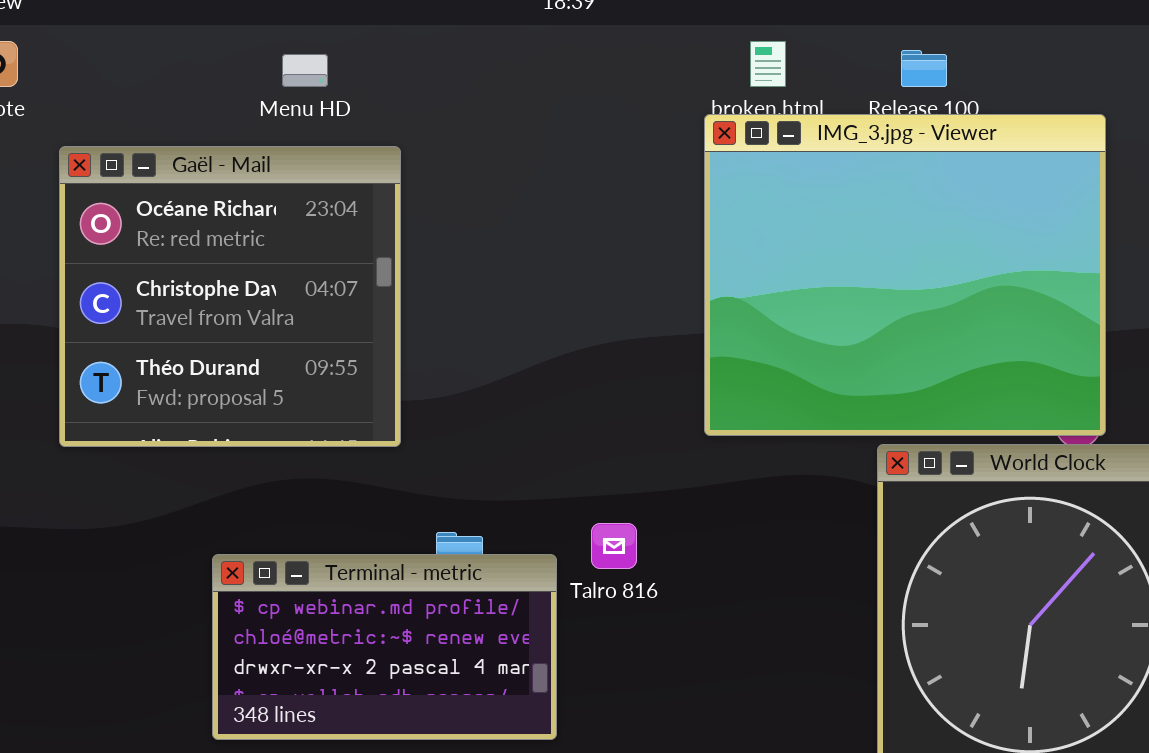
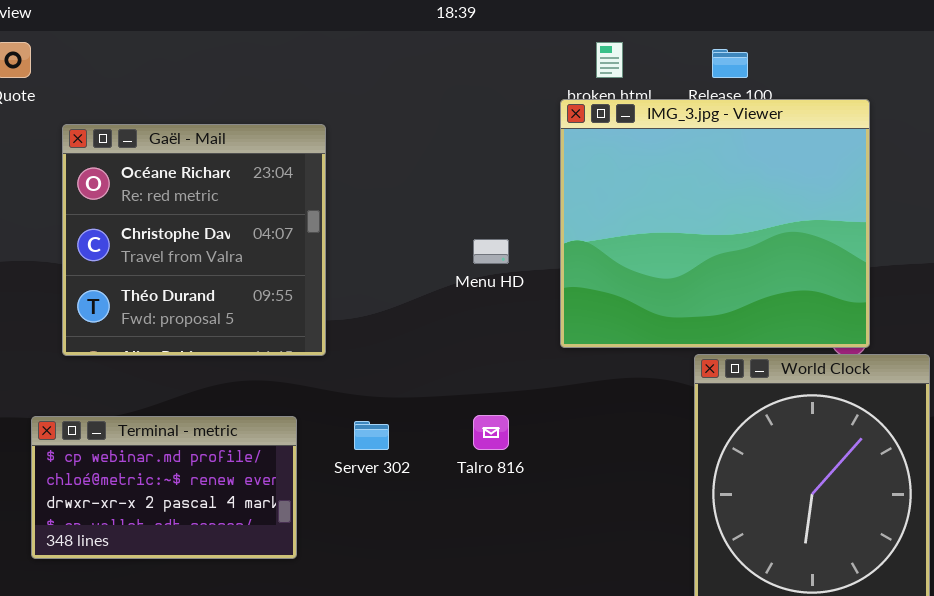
Menu HD: [282,54,328,87] -> [473,239,509,264], moved
Terminal - metric: [212,554,557,740] -> [31,416,297,559], moved

